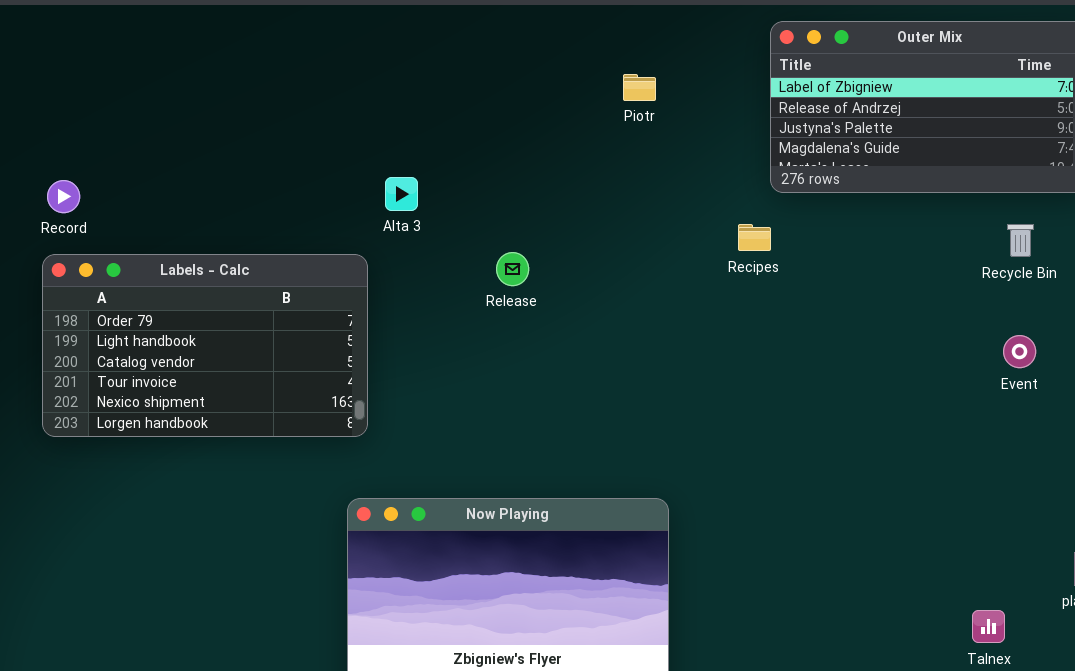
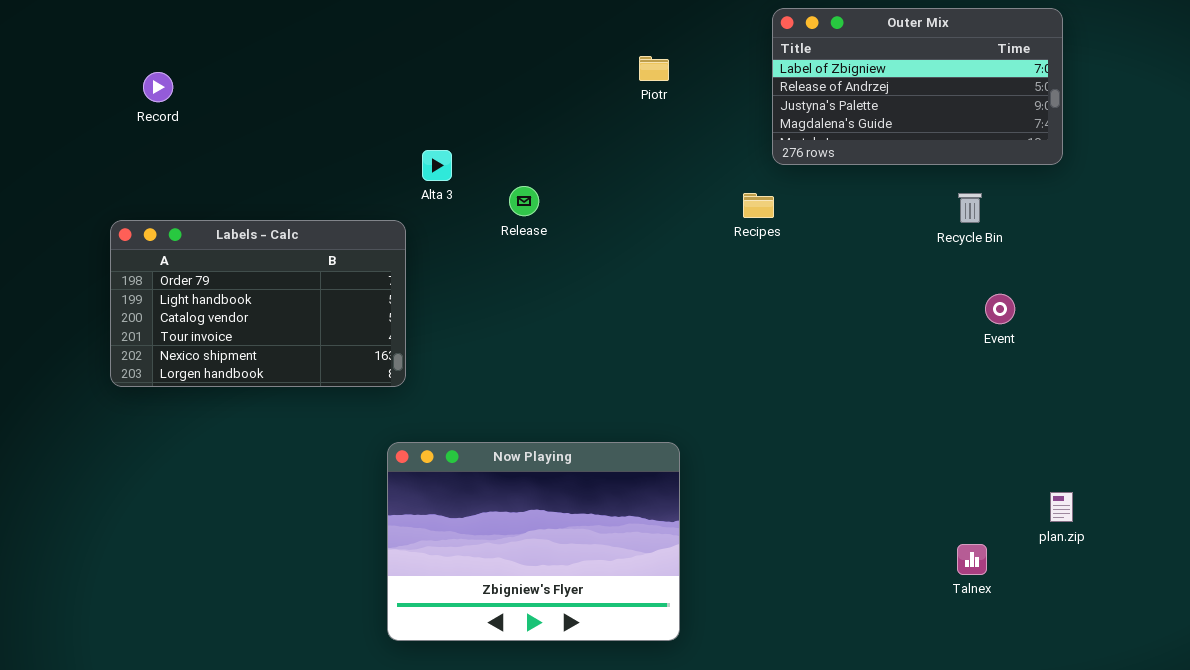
Record: [47,180,80,213] -> [143,72,173,102], moved
Recycle Bin: [1007,224,1034,257] -> [958,193,982,223], moved
Release: [496,252,529,286] -> [509,186,539,216], moved

